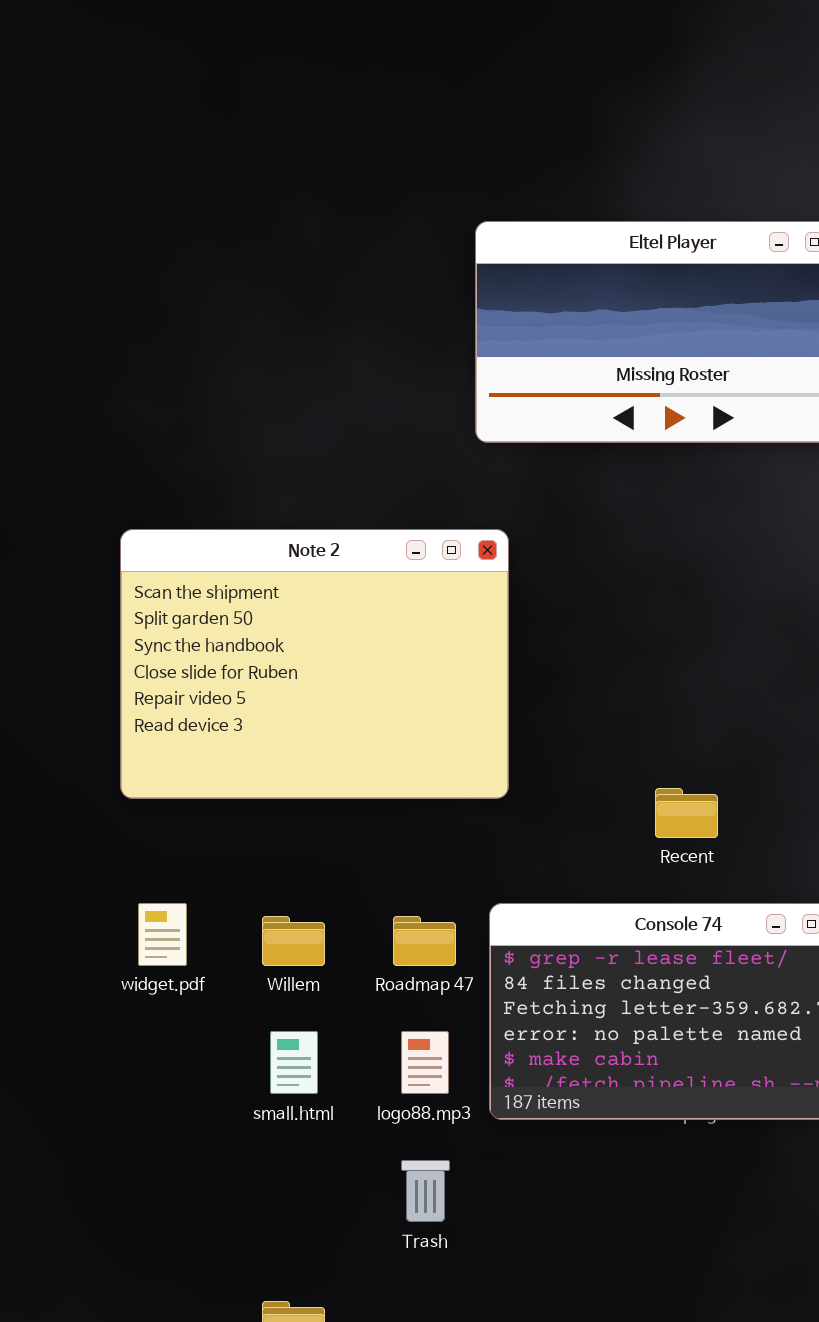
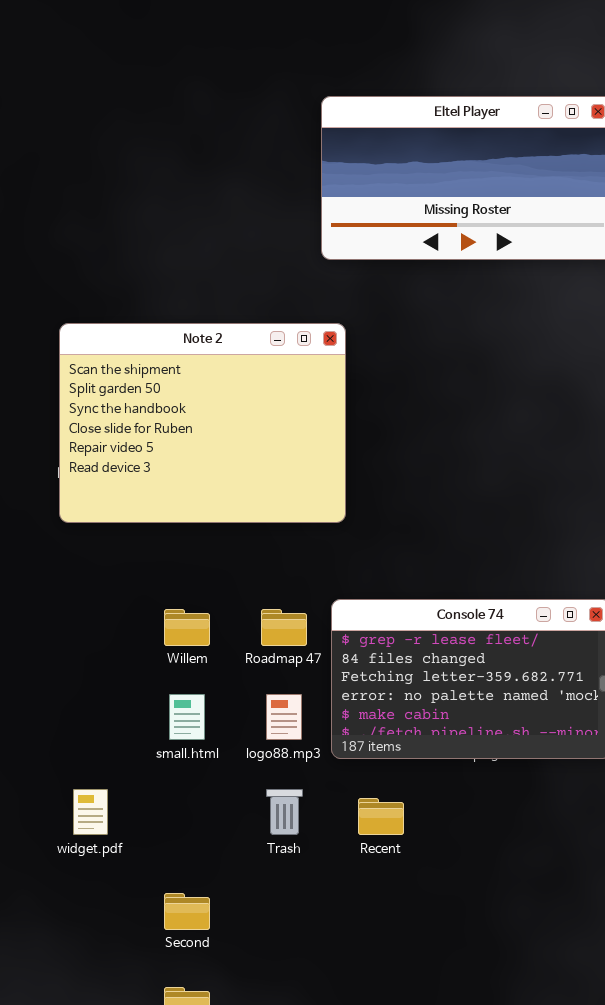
Recent: [655,788,718,838] -> [358,798,404,835], moved
widget.pdf: [138,903,187,966] -> [73,789,108,835], moved

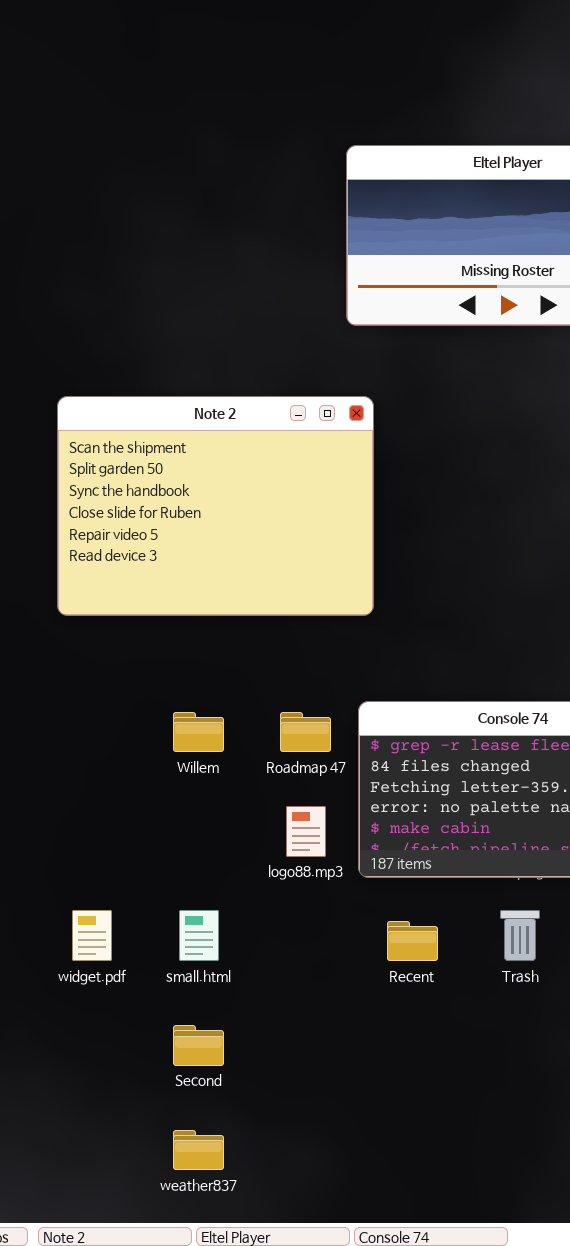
small.html: [169,694,205,740] -> [179,910,219,961], moved
Trash: [266,789,303,835] -> [500,910,540,961], moved

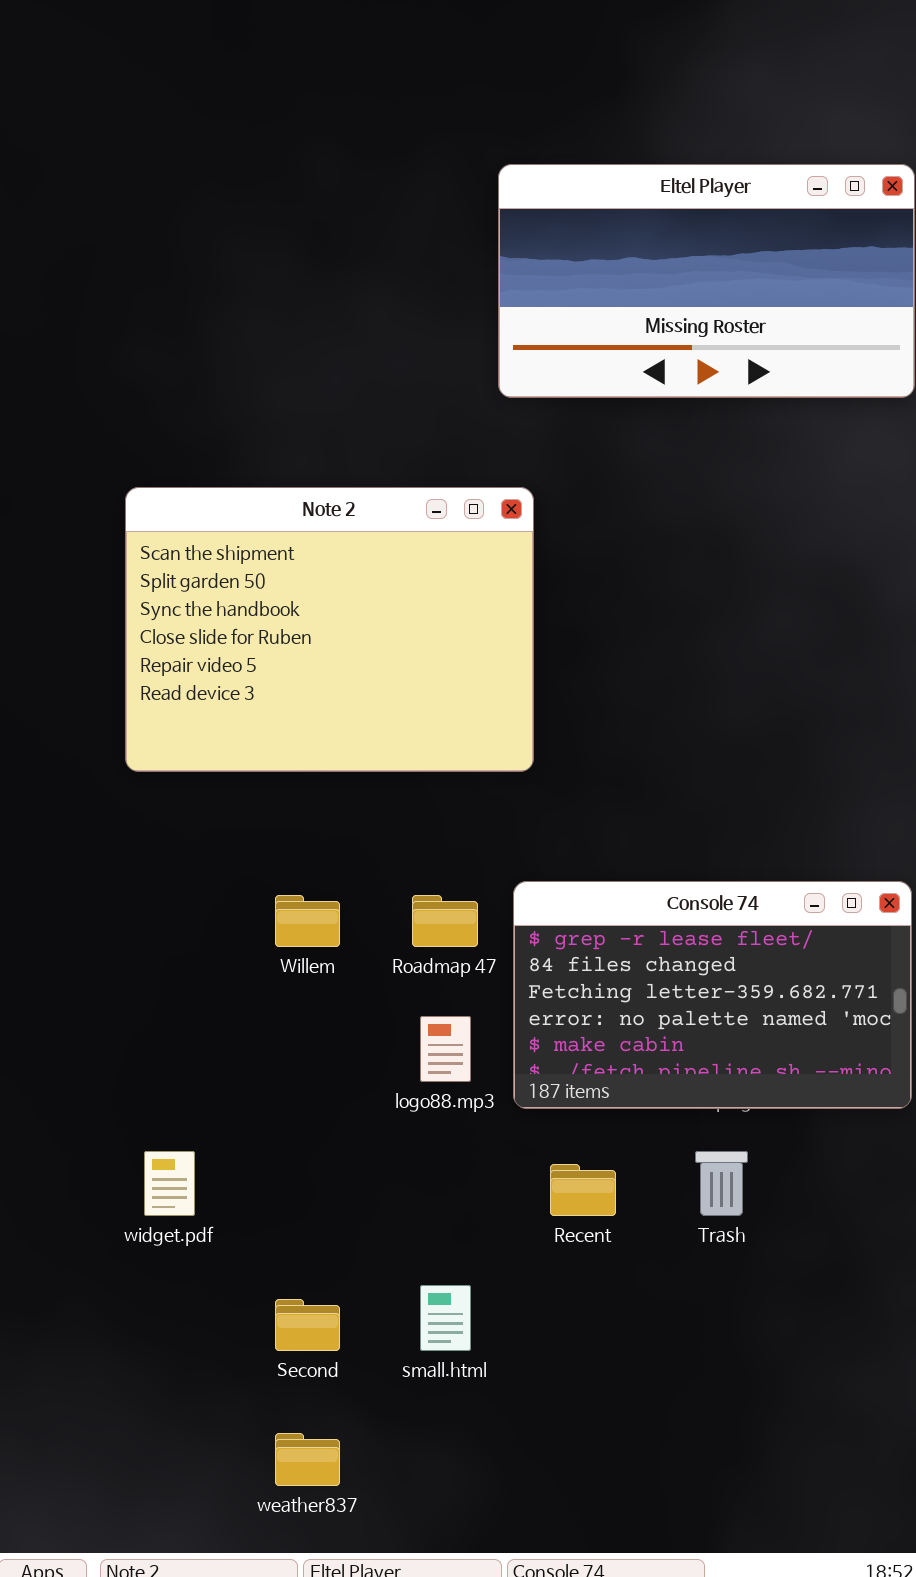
small.html: [179,910,219,961] -> [420,1285,471,1351], moved

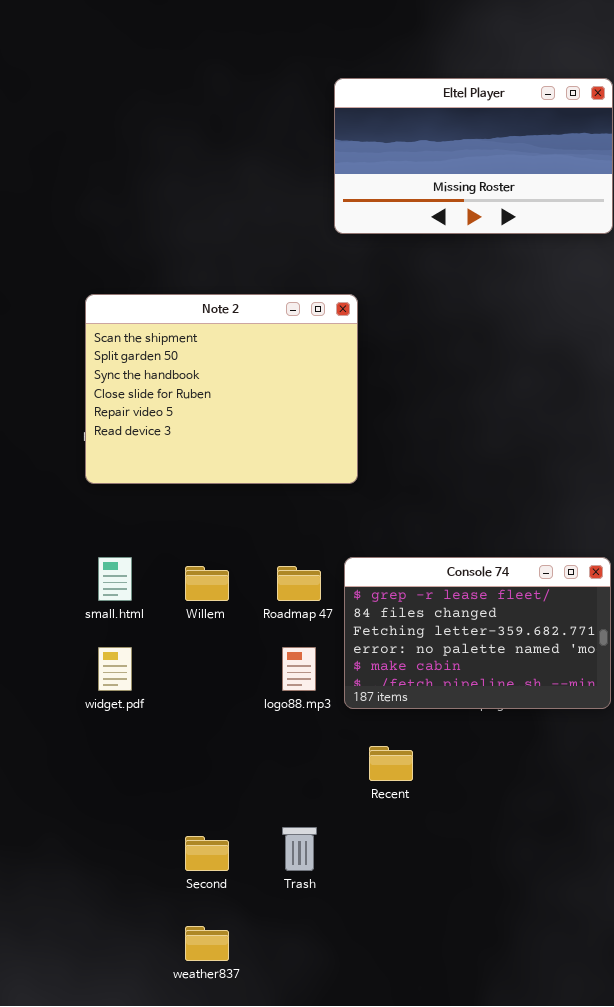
widget.pdf: [144,1151,195,1216] -> [98,647,132,691], moved
Trash: [695,1151,748,1216] -> [282,827,317,871], moved
small.html: [420,1285,471,1351] -> [98,557,132,601], moved

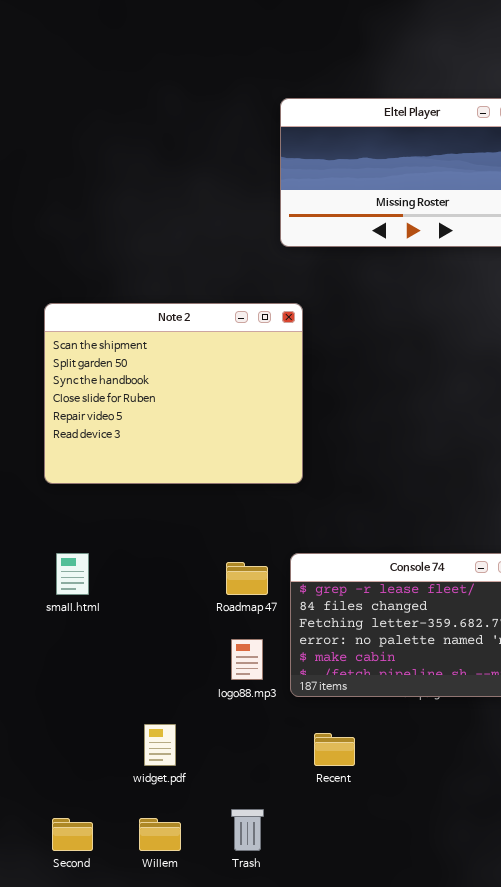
Willem: [185,566,229,601] -> [139,818,181,851], moved
widget.pdf: [98,647,132,691] -> [144,724,176,766], moved
Second: [185,836,229,871] -> [52,818,93,851], moved

